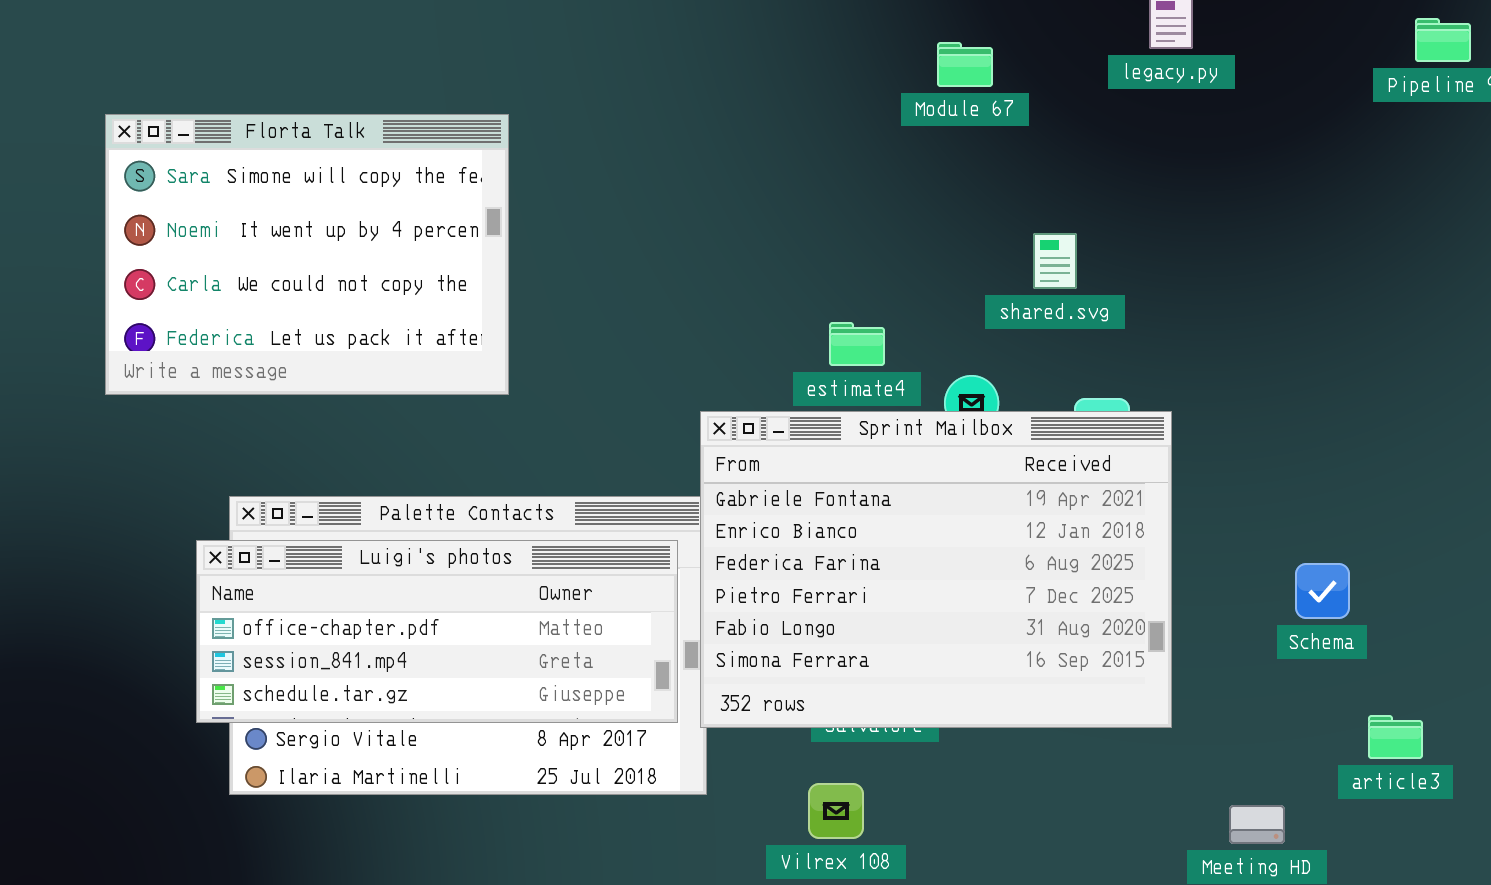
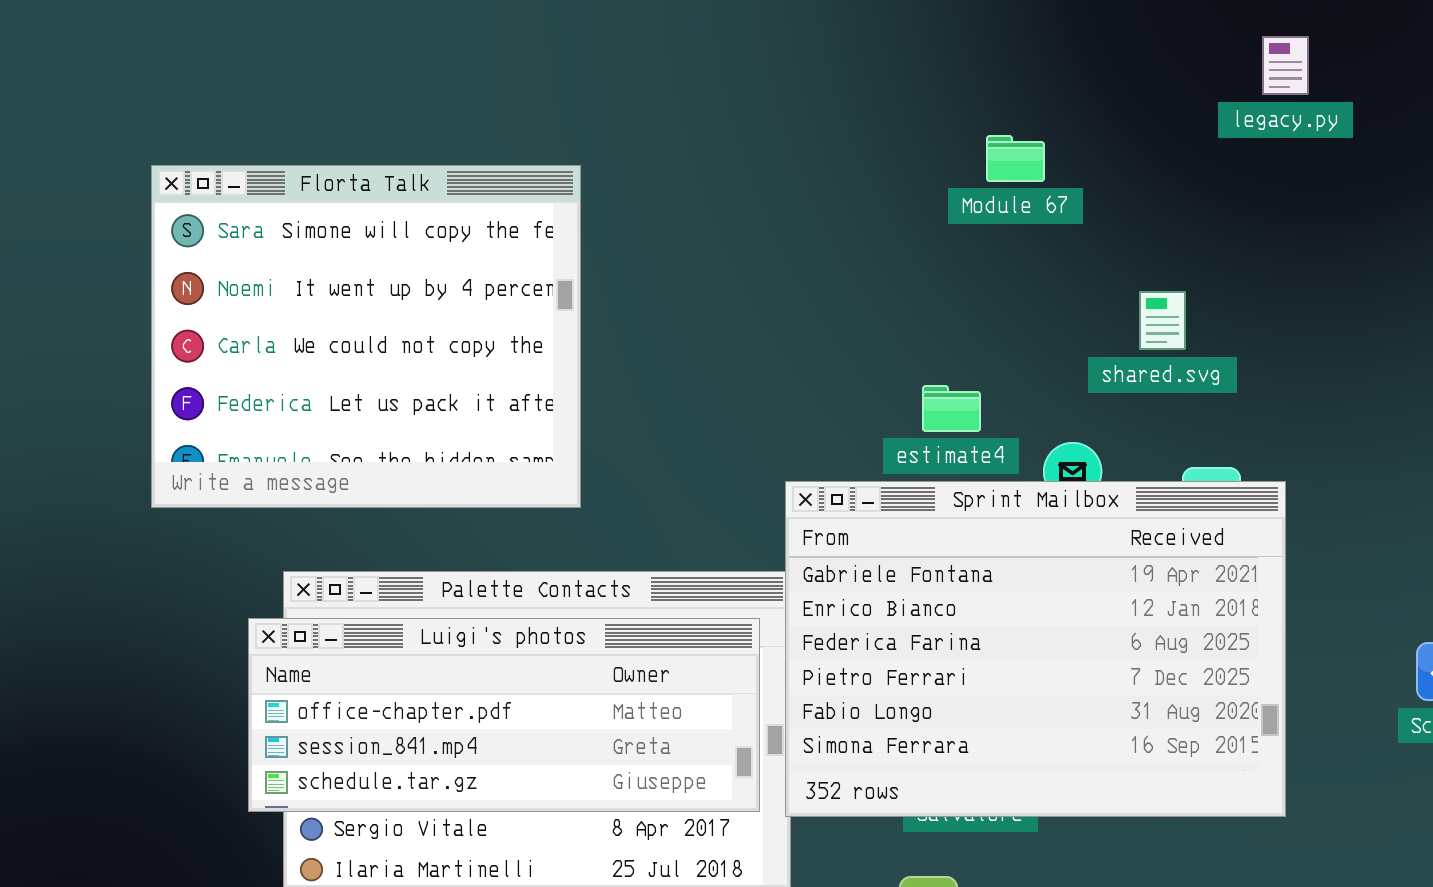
Module 67: [937,42,993,87] -> [986,135,1045,182], moved
Florta Talk: [105,114,509,395] -> [151,165,581,508], resized

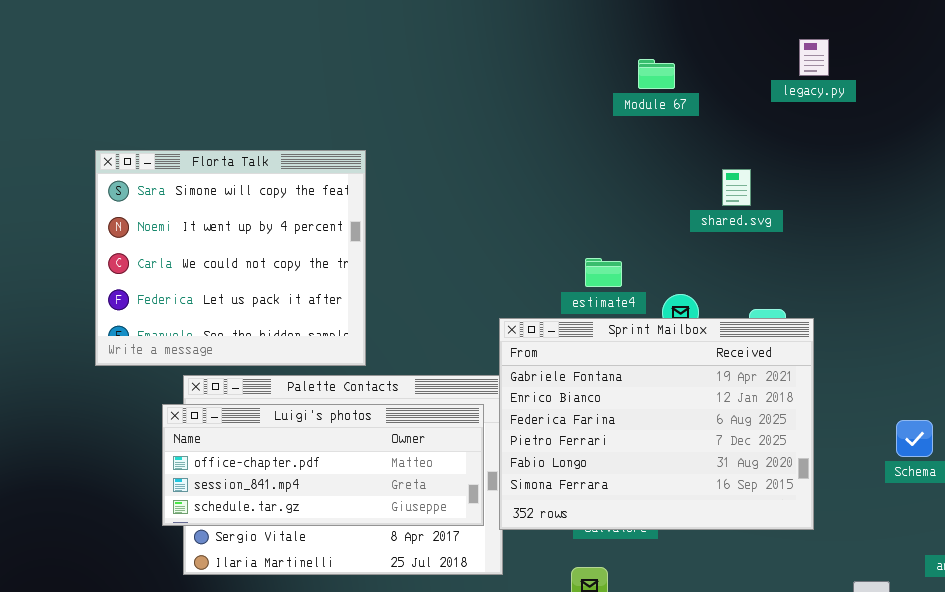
Module 67: [986,135,1045,182] -> [638,59,675,89], moved
Florta Talk: [151,165,581,508] -> [95,150,366,366], moved
shared.svg: [1139,291,1186,350] -> [722,169,751,206], moved

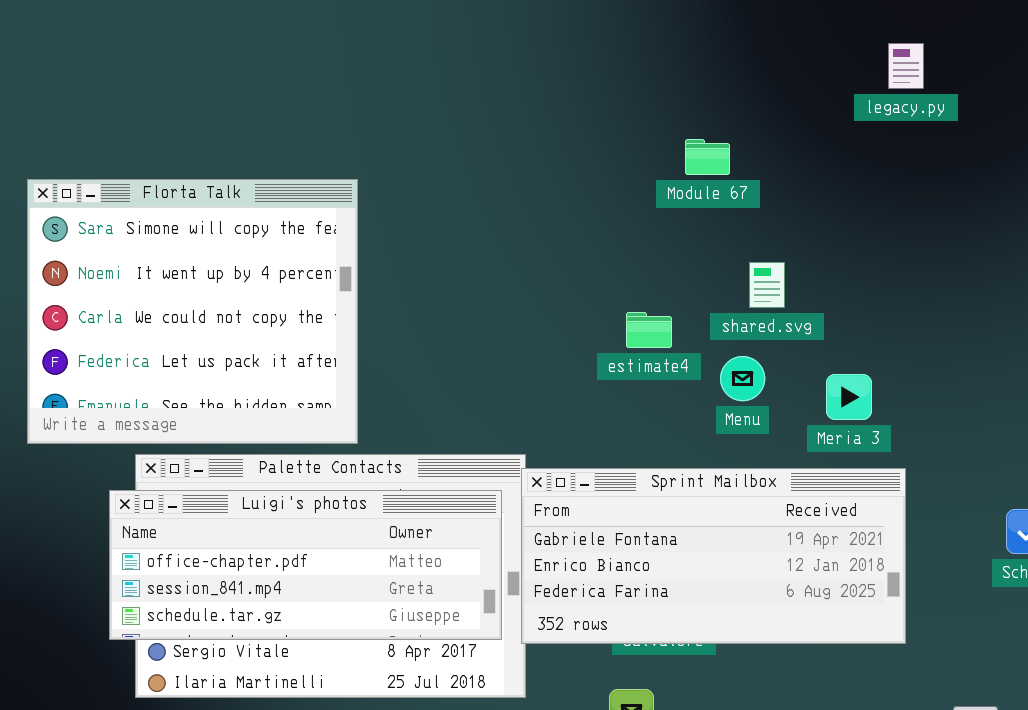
Module 67: [638,59,675,89] -> [685,139,730,175], moved
shared.svg: [722,169,751,206] -> [749,262,785,308], moved
Sprint Mailbox: [499,318,814,530] -> [521,468,906,644], resized

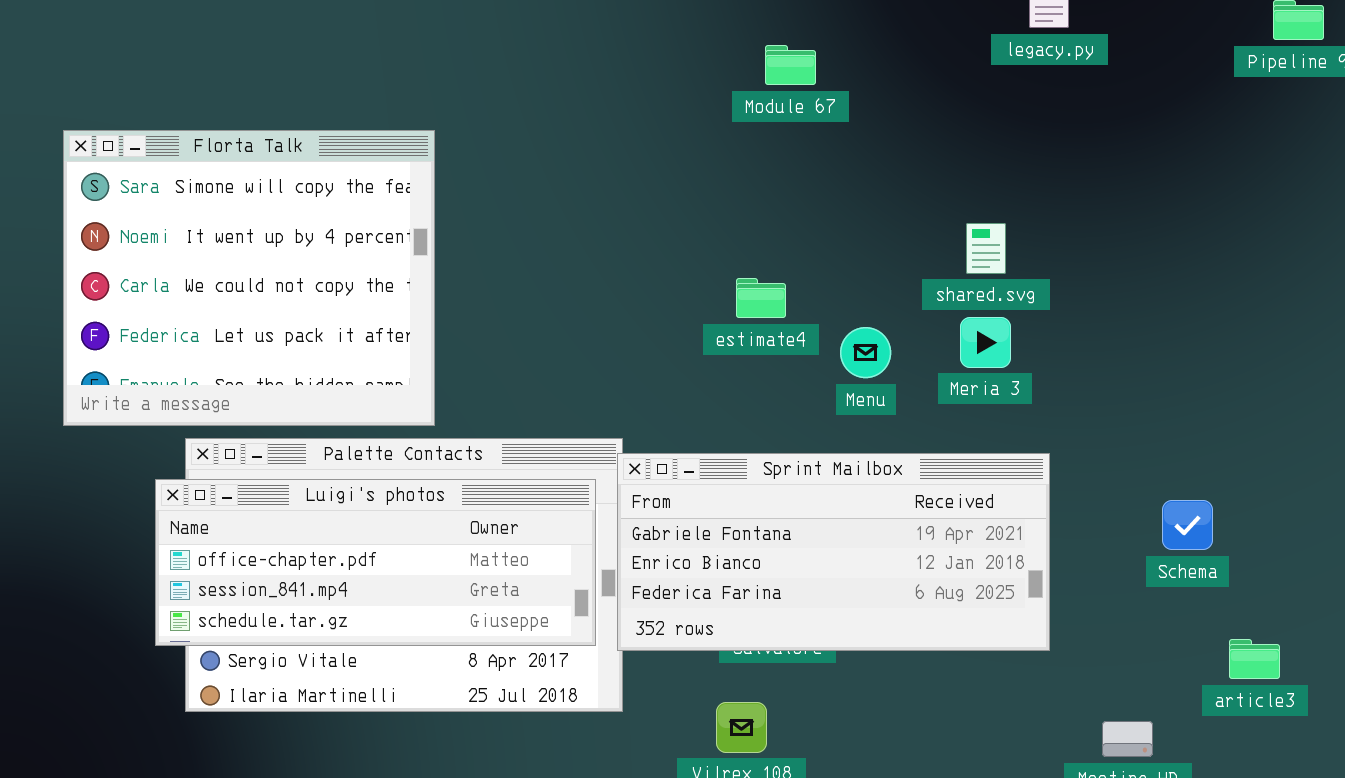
Module 67: [685,139,730,175] -> [765,45,816,85], moved
shared.svg: [749,262,785,308] -> [966,223,1006,274], moved
Meria 3: [826,374,872,420] -> [960,317,1011,368], moved

